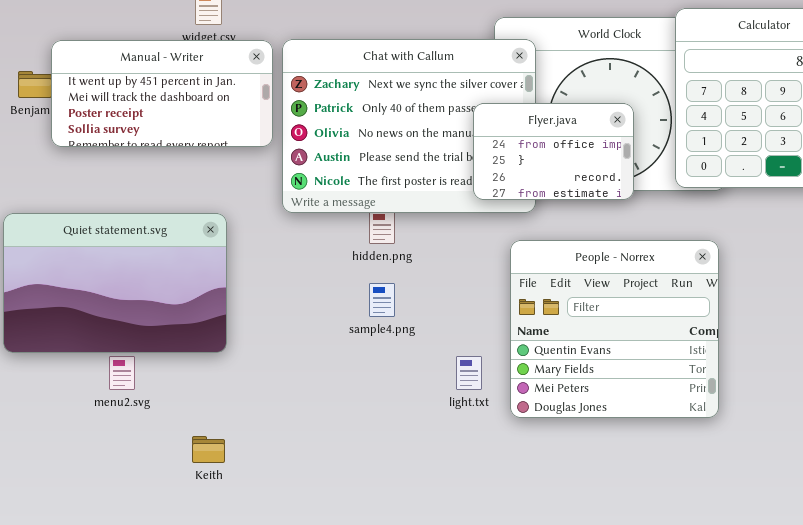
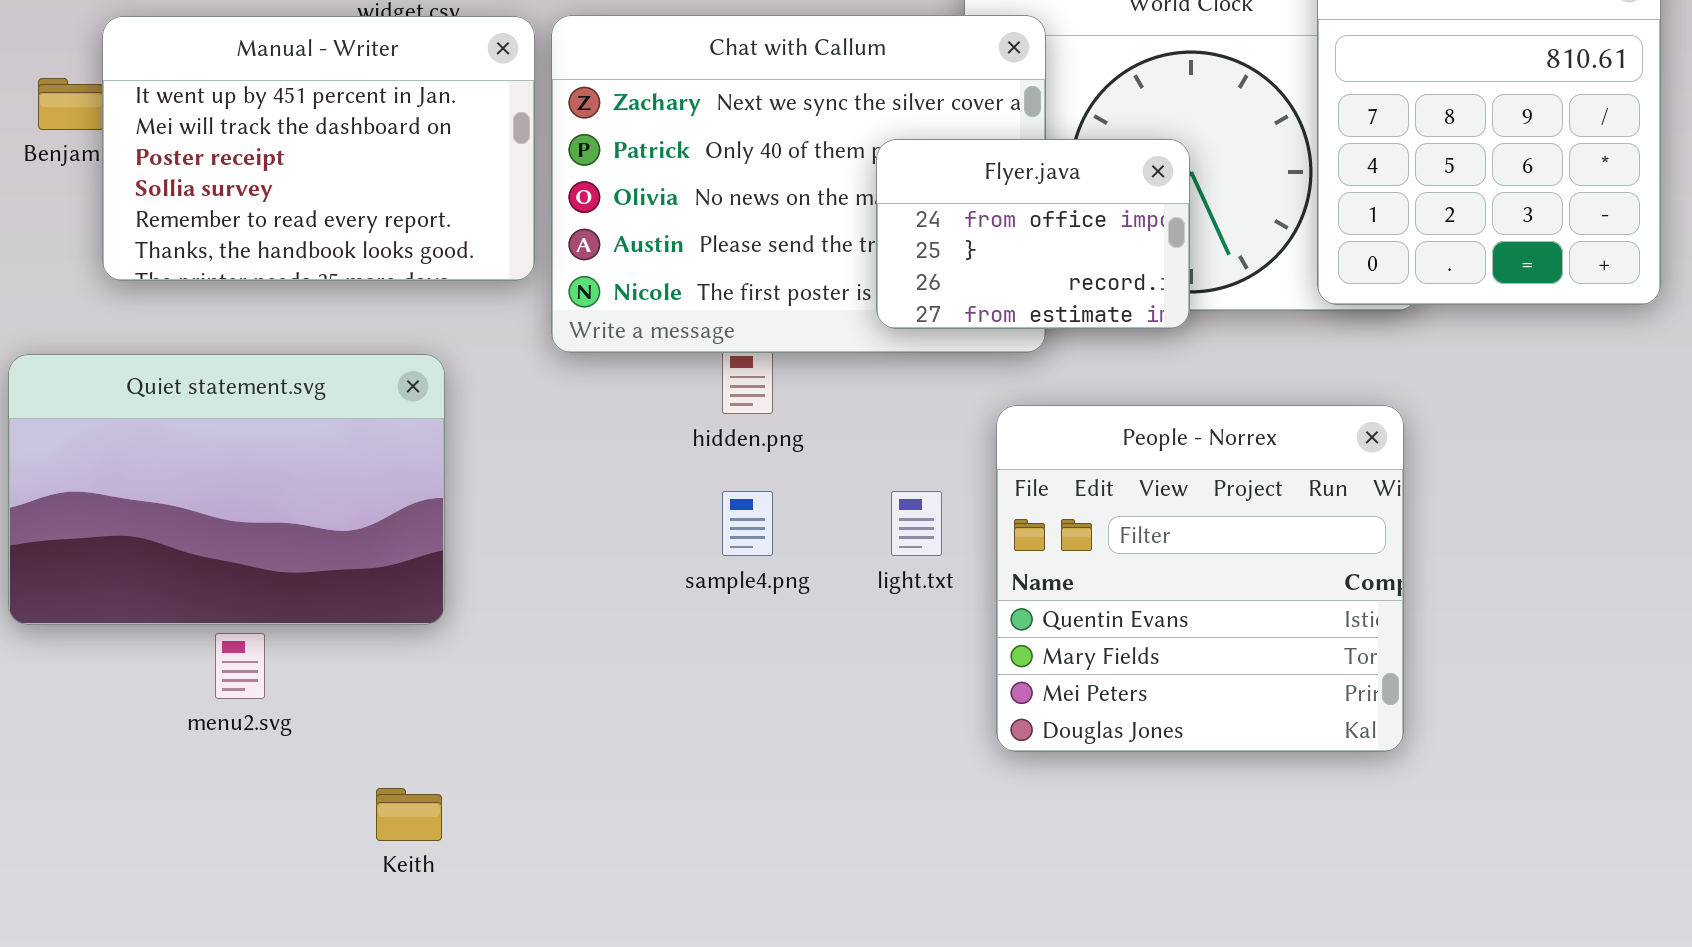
Manual - Writer: [51,40,273,147] -> [102,16,535,281], resized
Flyer.java: [473,103,634,200] -> [876,139,1190,329], moved
light.txt: [456,356,482,390] -> [891,491,942,556], moved

